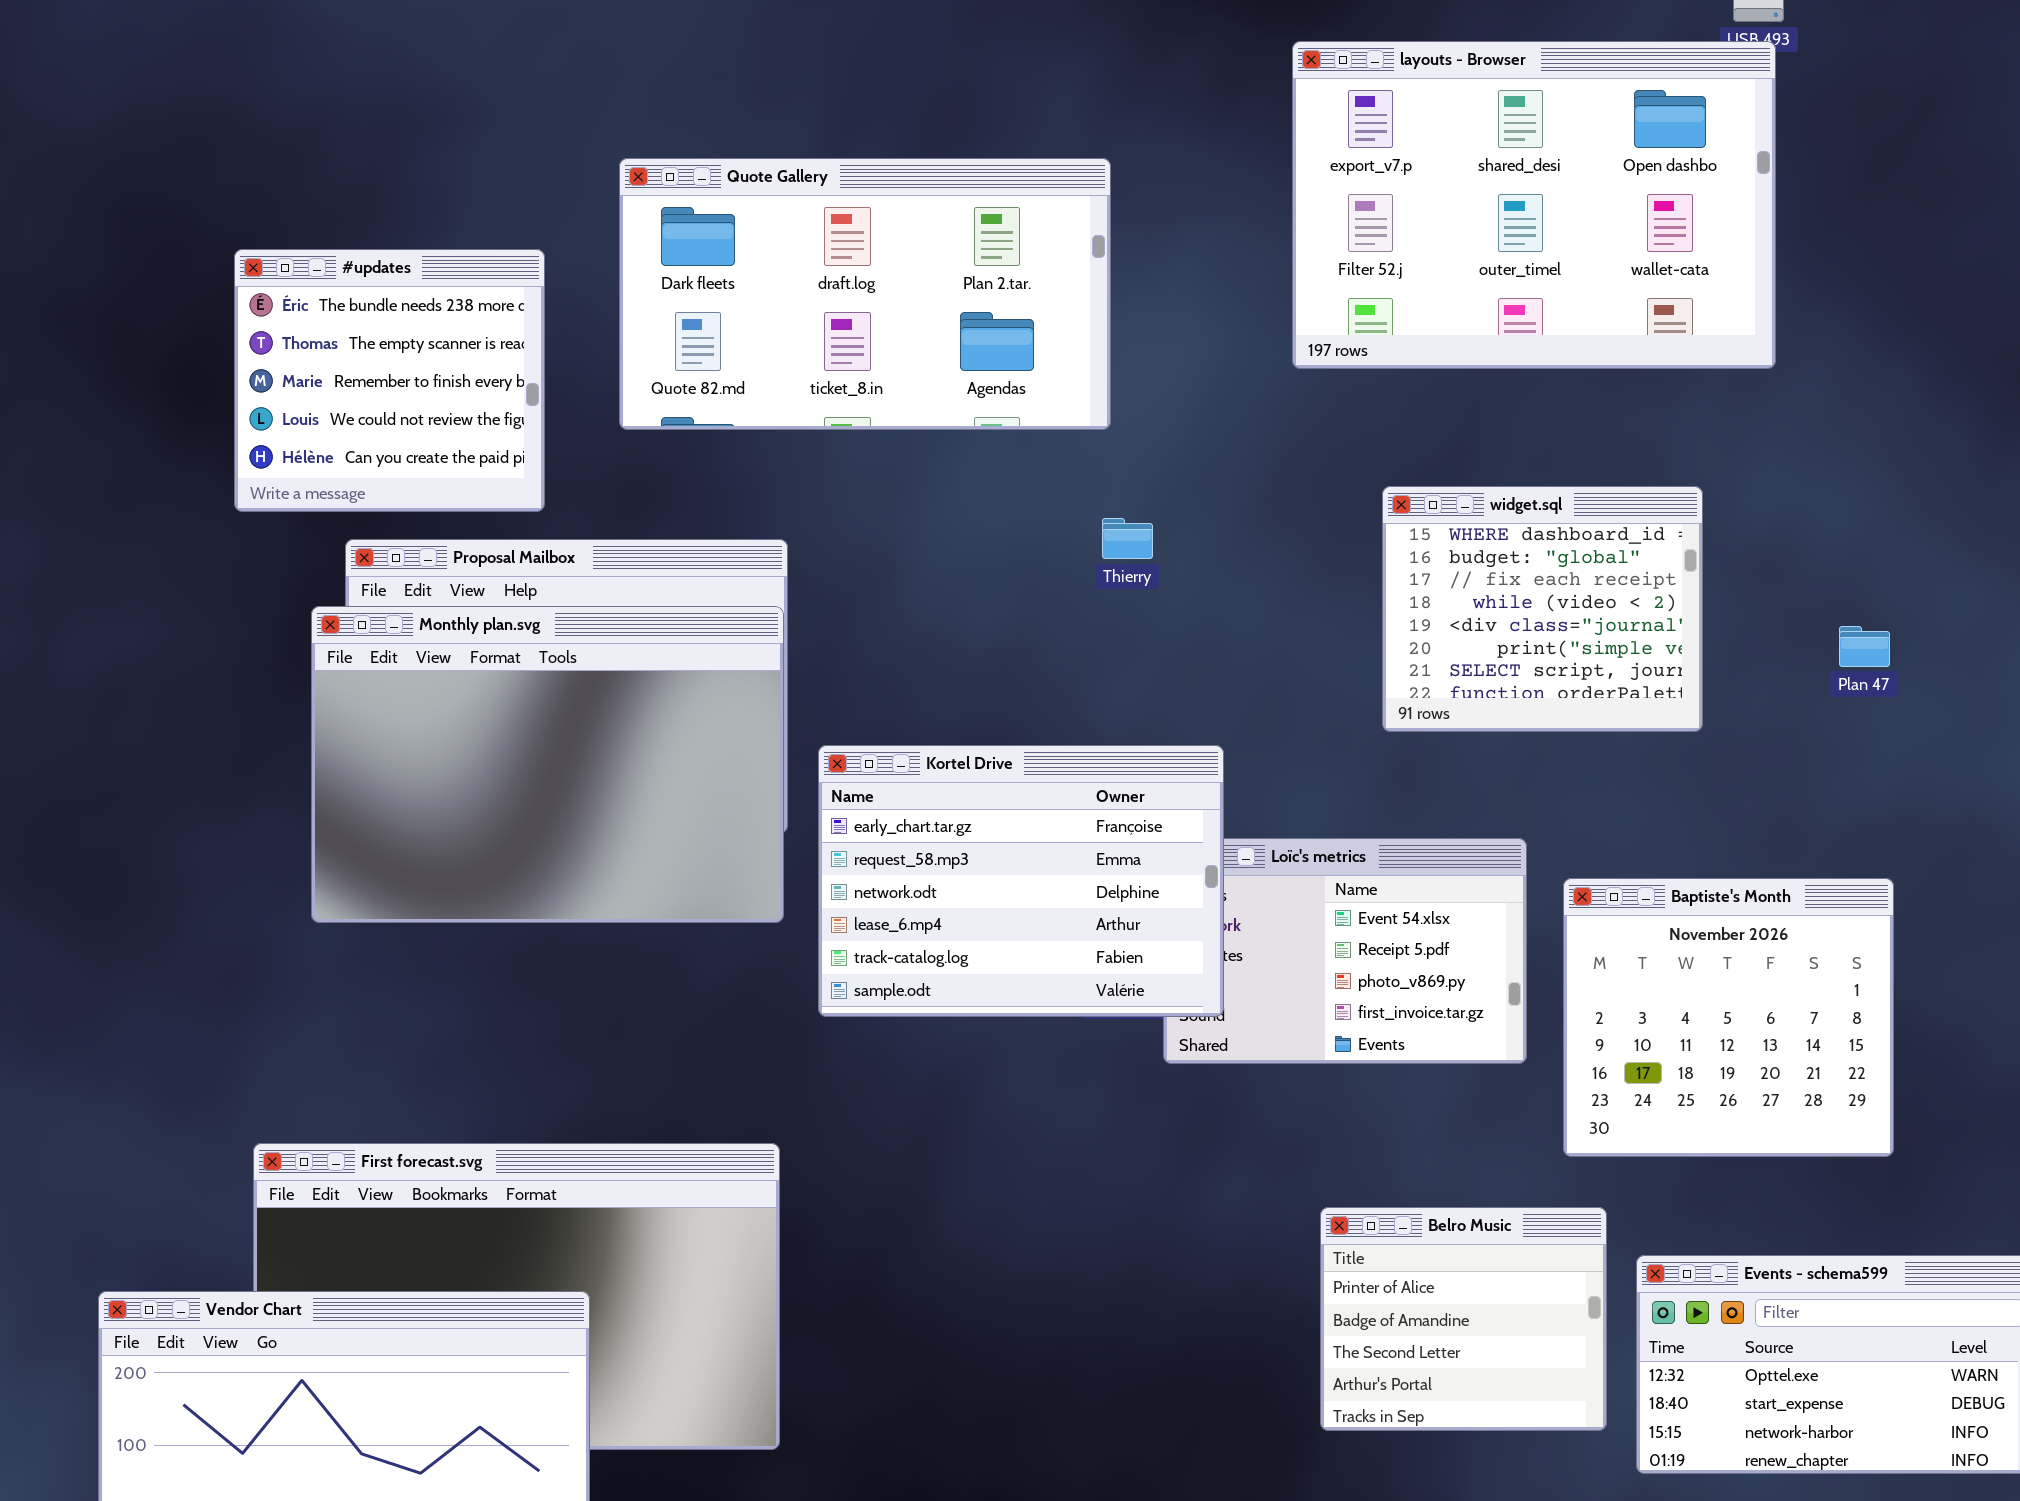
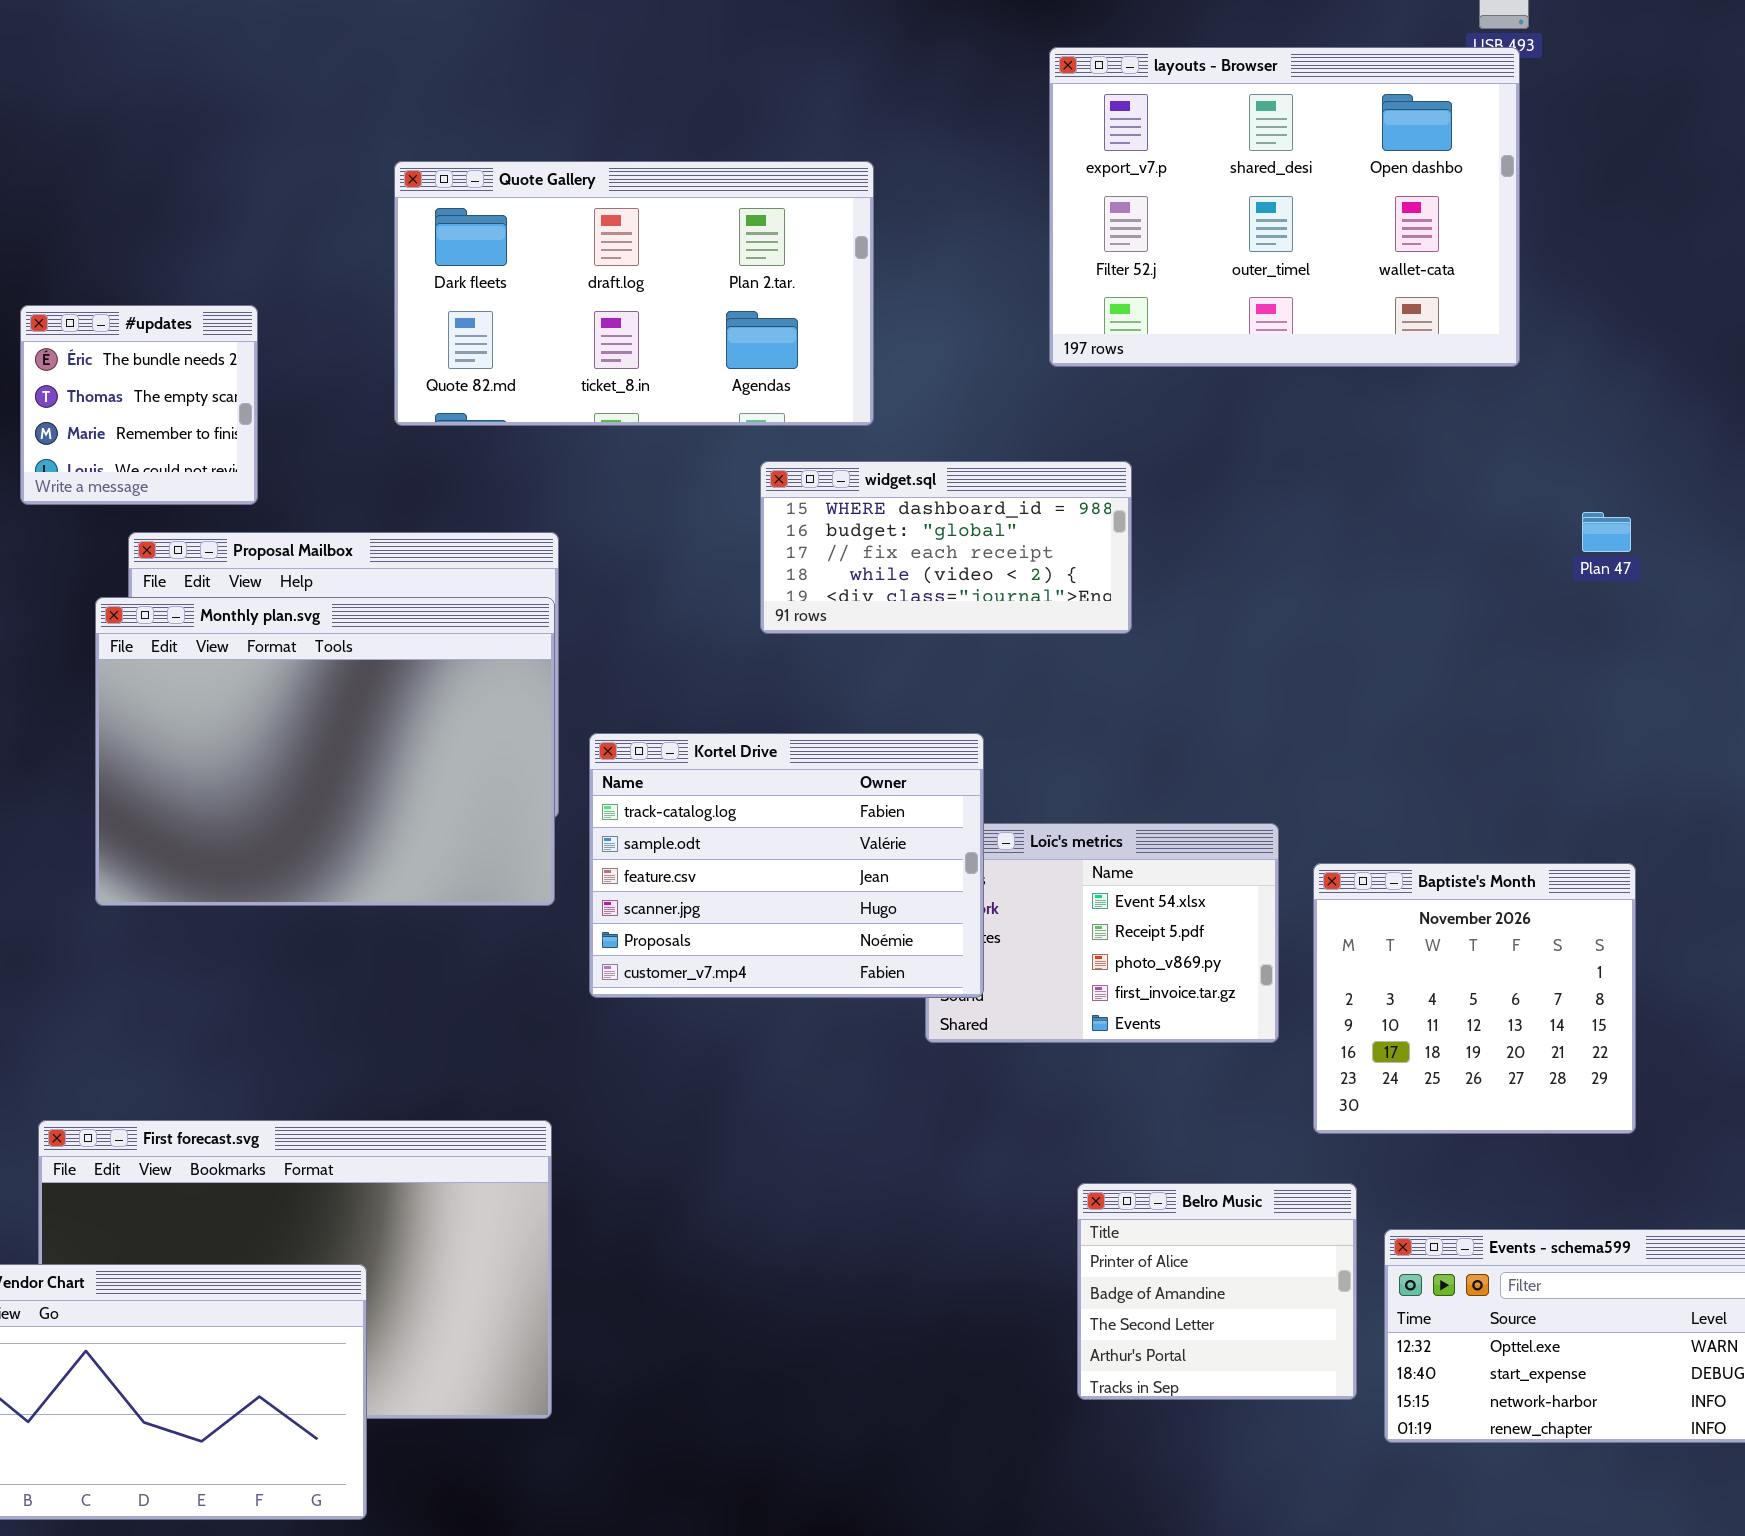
#updates: [234,249,545,512] -> [20,305,258,505], resized
widget.sql: [1382,486,1703,732] -> [760,461,1132,634], moved, resized
Plan 47: [1839,626,1890,667] -> [1582,512,1631,552], moved
Kortel Drive: [818,745,1224,1017] -> [589,733,984,998], scrolled down 4 rows

